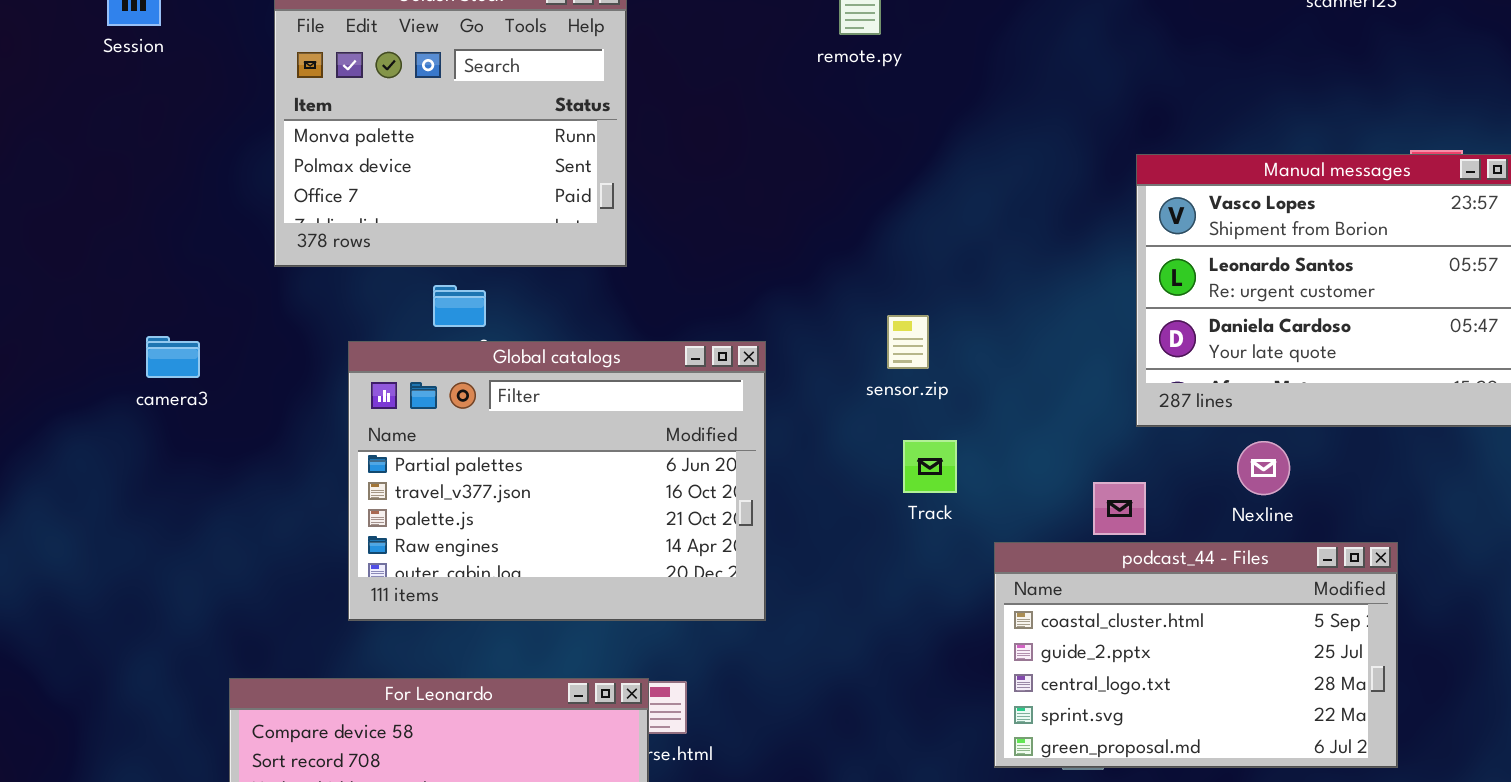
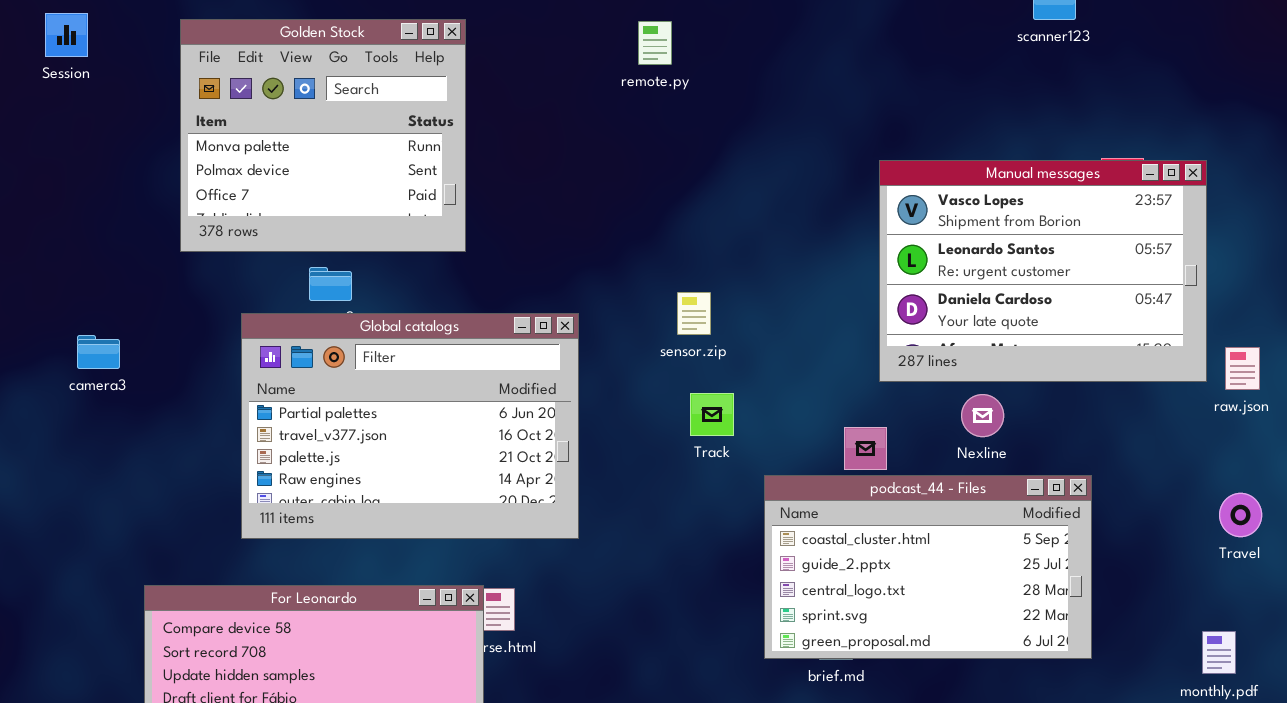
camera3: [146,336,200,378] -> [77,335,120,369], moved

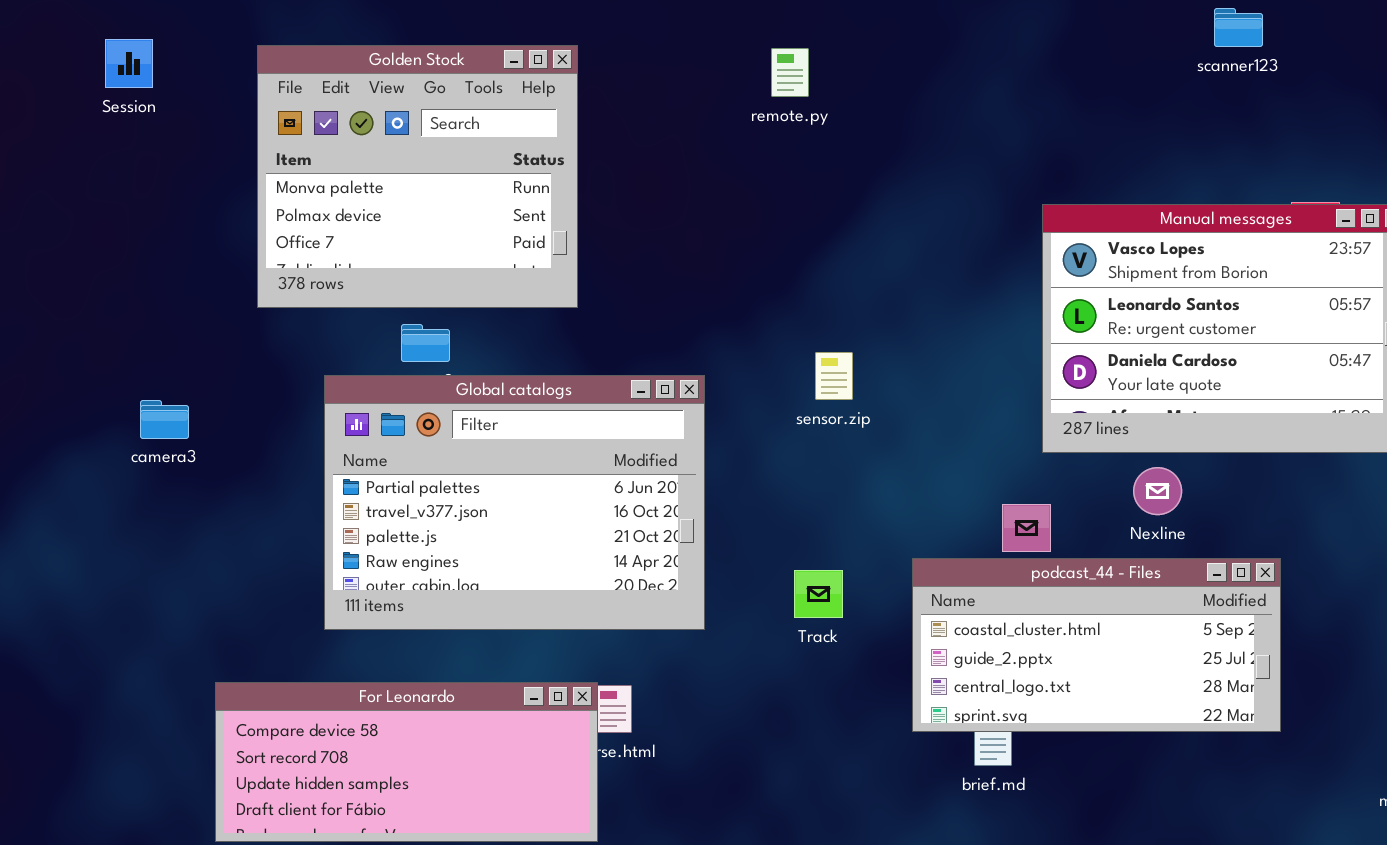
Track: [690,393,734,436] -> [794,570,843,618], moved
podcast_44 - Files: [764,475,1092,659] -> [912,558,1281,732], resized

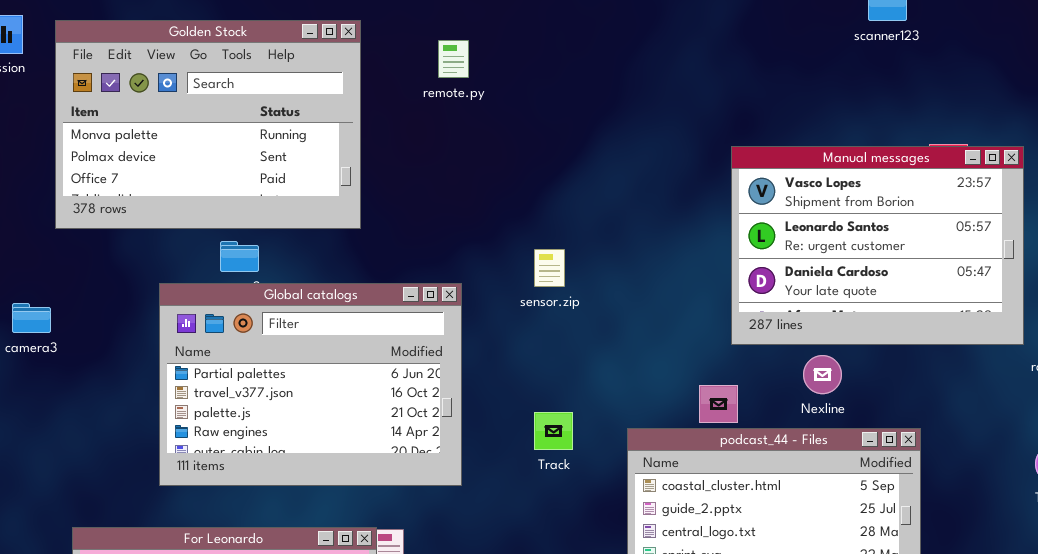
Golden Stock: [257,45,578,308] -> [55,20,361,229], resized
remote.py: [771,48,809,97] -> [438,40,469,78], moved
sensor.zip: [815,352,853,400] -> [534,249,565,287], moved
Track: [794,570,843,618] -> [534,412,573,450], moved

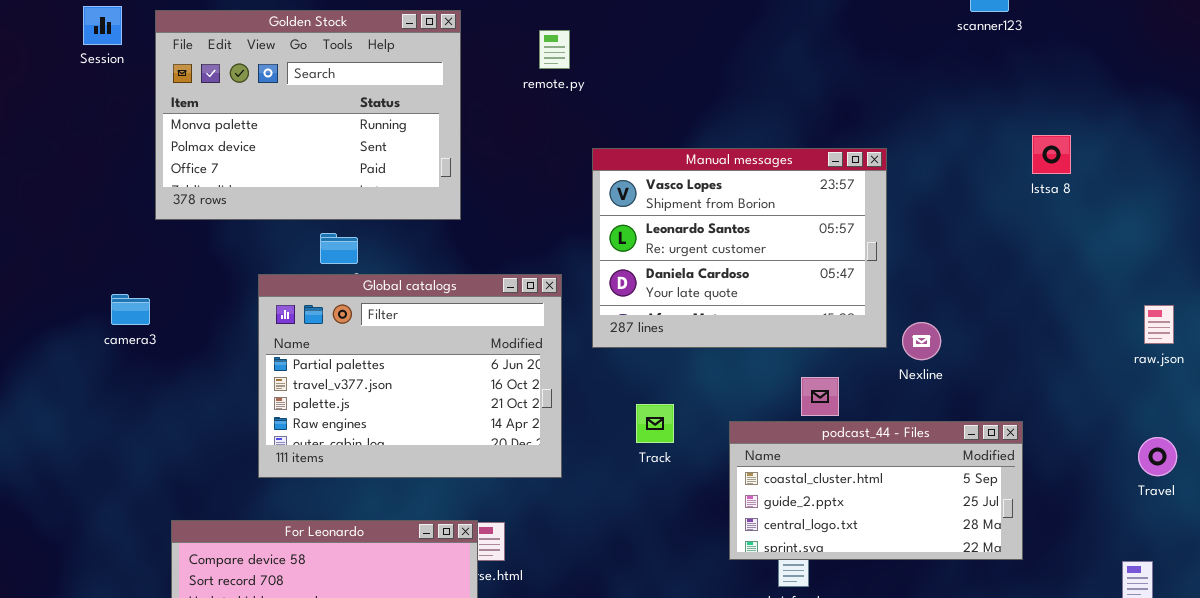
Manual messages: [731,146,1024,345] -> [592,148,887,348], moved
Nexline: [803,355,842,394] -> [902,322,941,360], moved

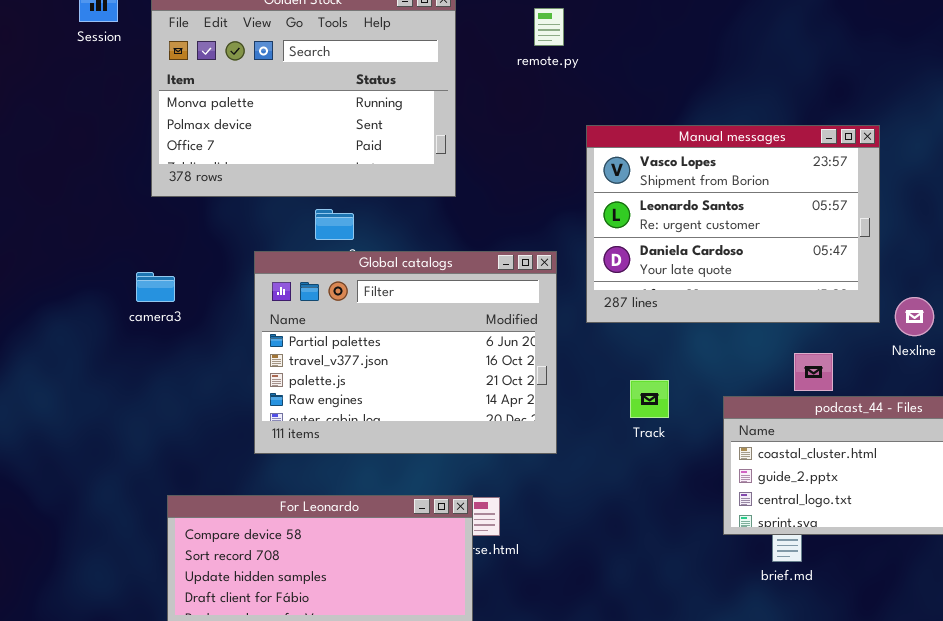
camera3: [111,294,150,325] -> [136,272,175,302], moved

